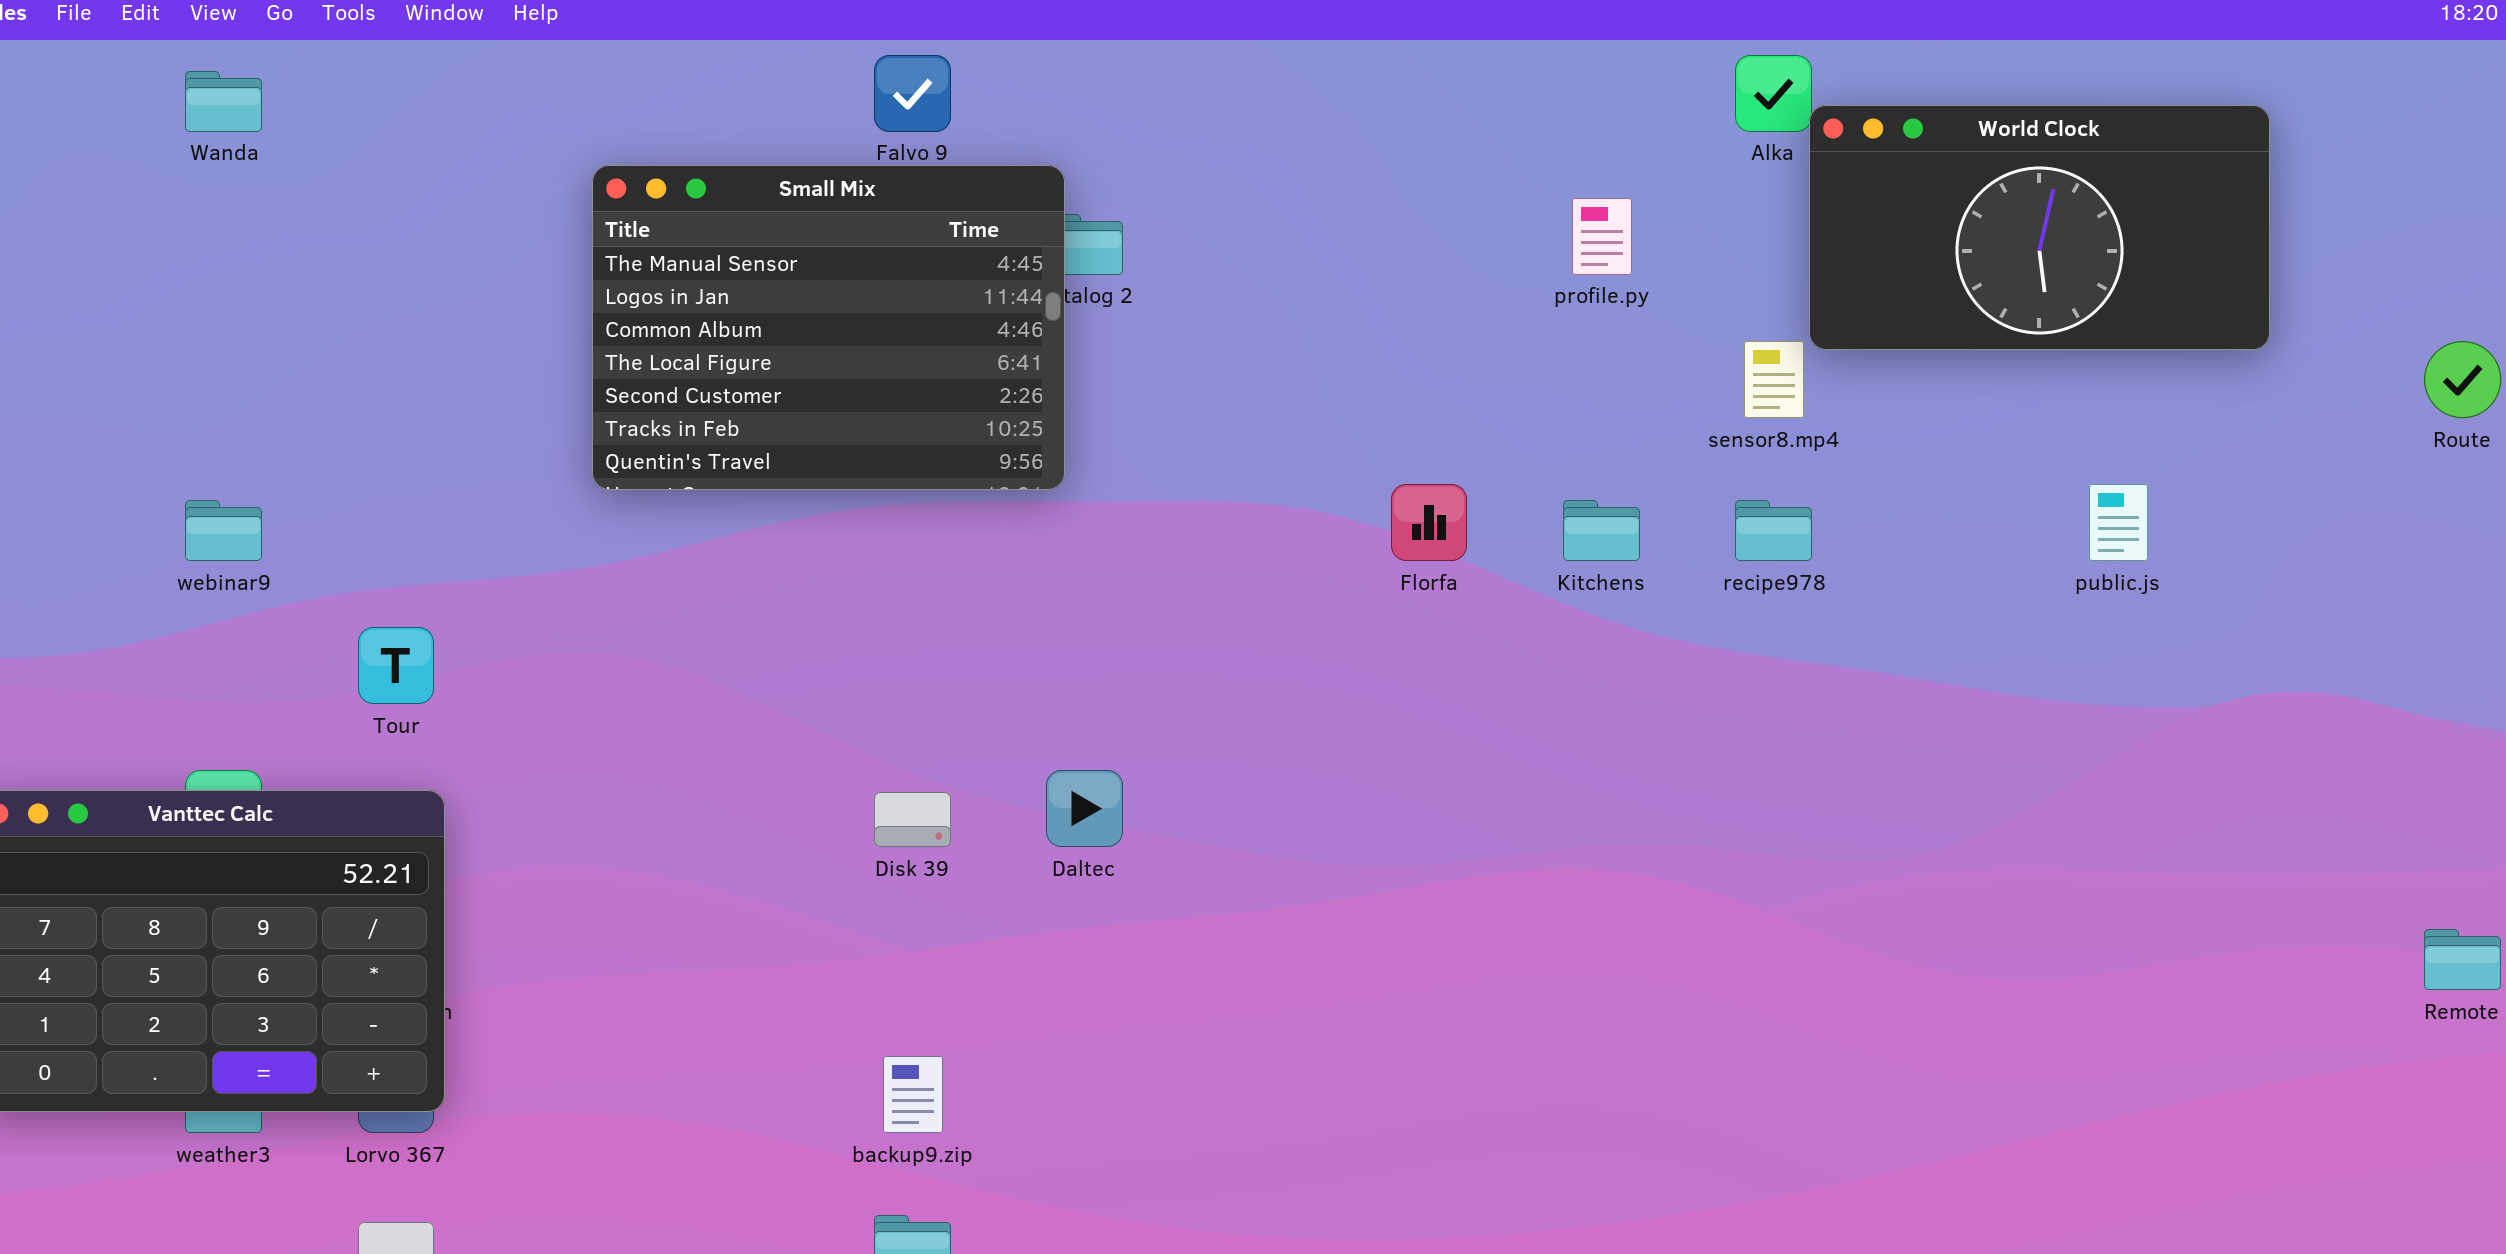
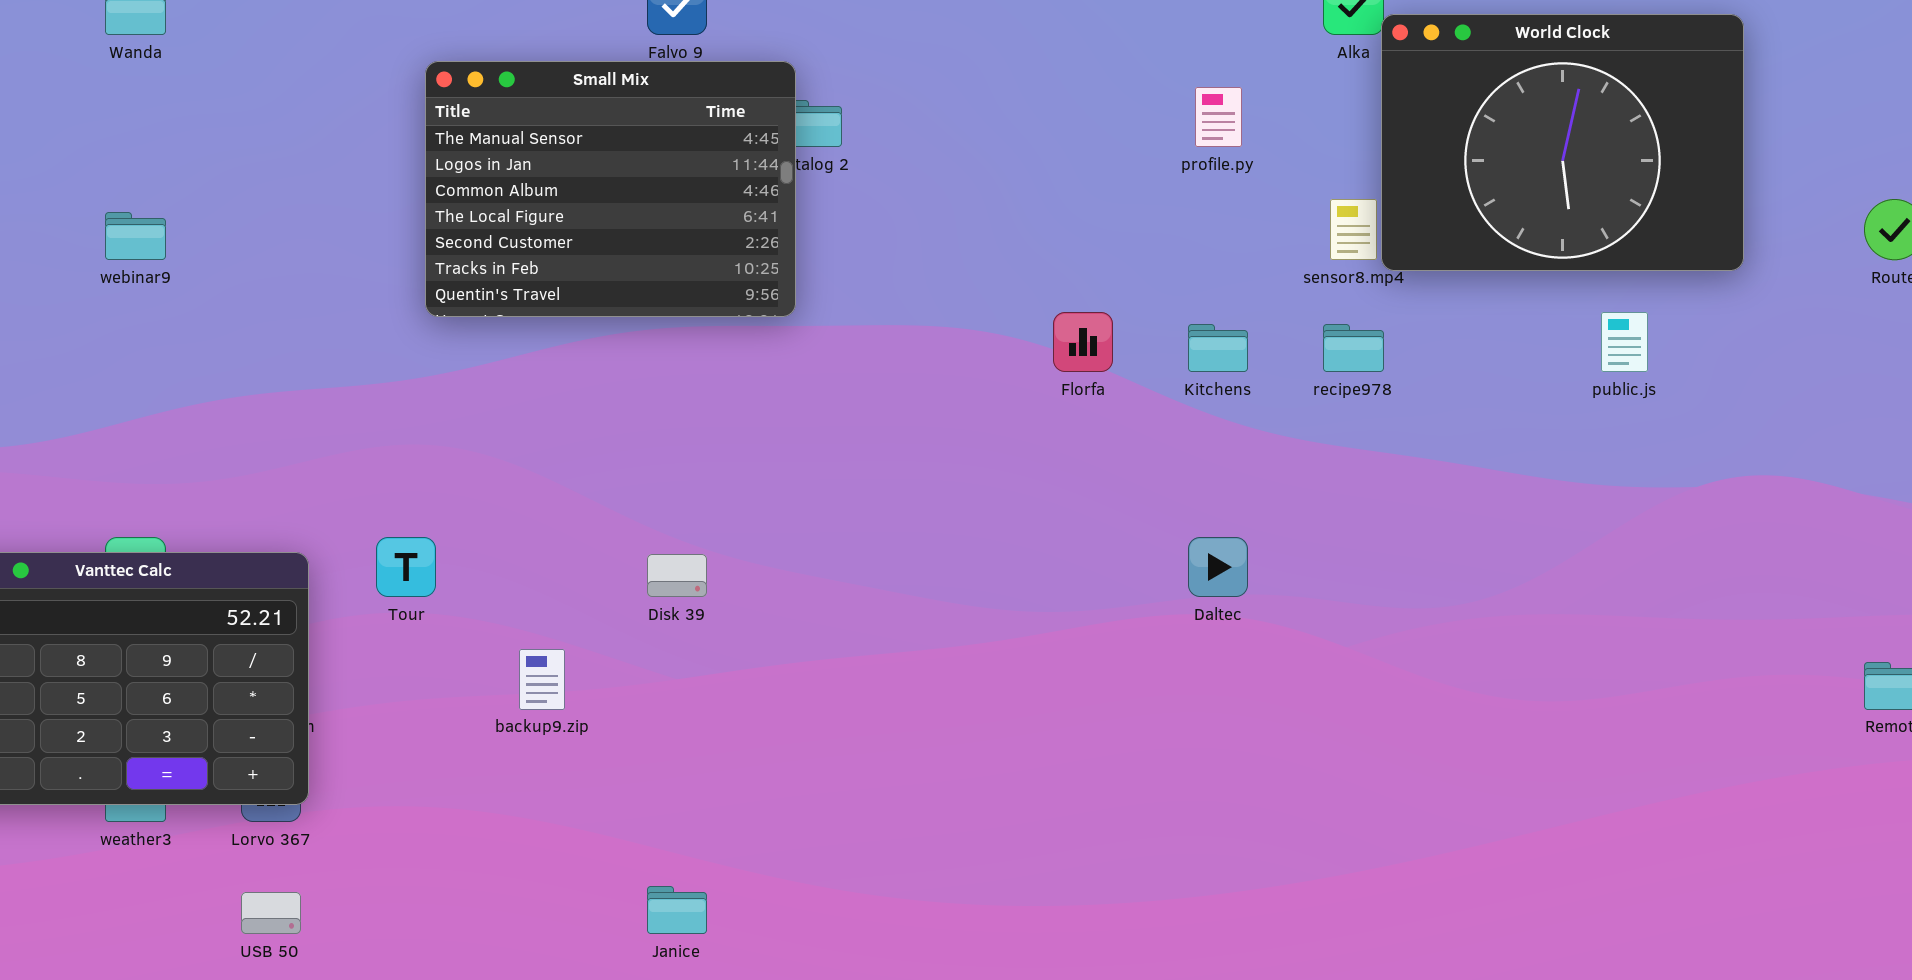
World Clock: [1809,105,2270,350] -> [1381,14,1744,271], resized
webinar9: [185,500,262,561] -> [105,212,166,260], moved
Tour: [358,627,434,704] -> [376,537,436,597], moved
Daltec: [1046,770,1123,847] -> [1188,537,1248,597], moved
backup9.zip: [883,1056,943,1133] -> [519,649,565,710], moved

